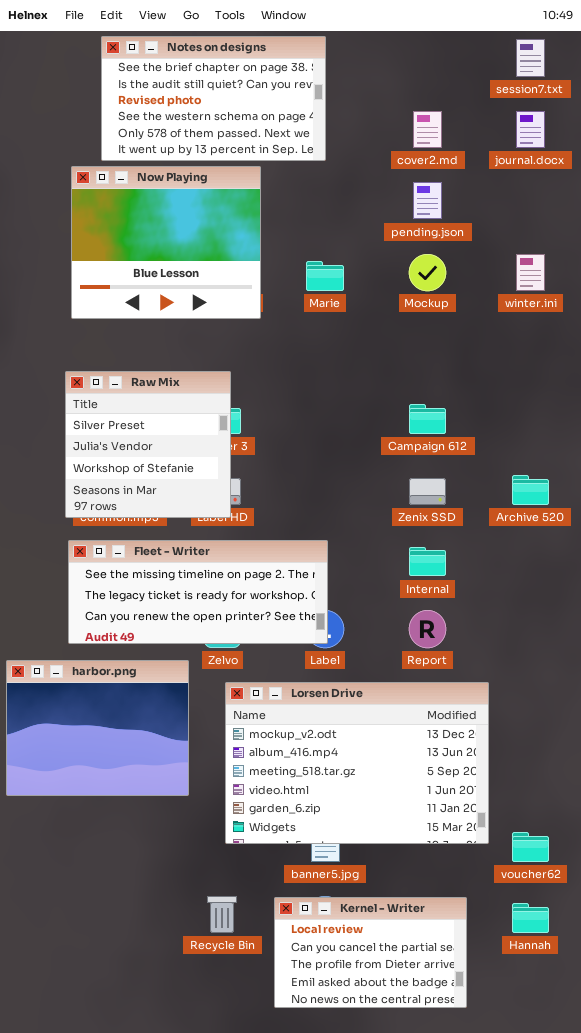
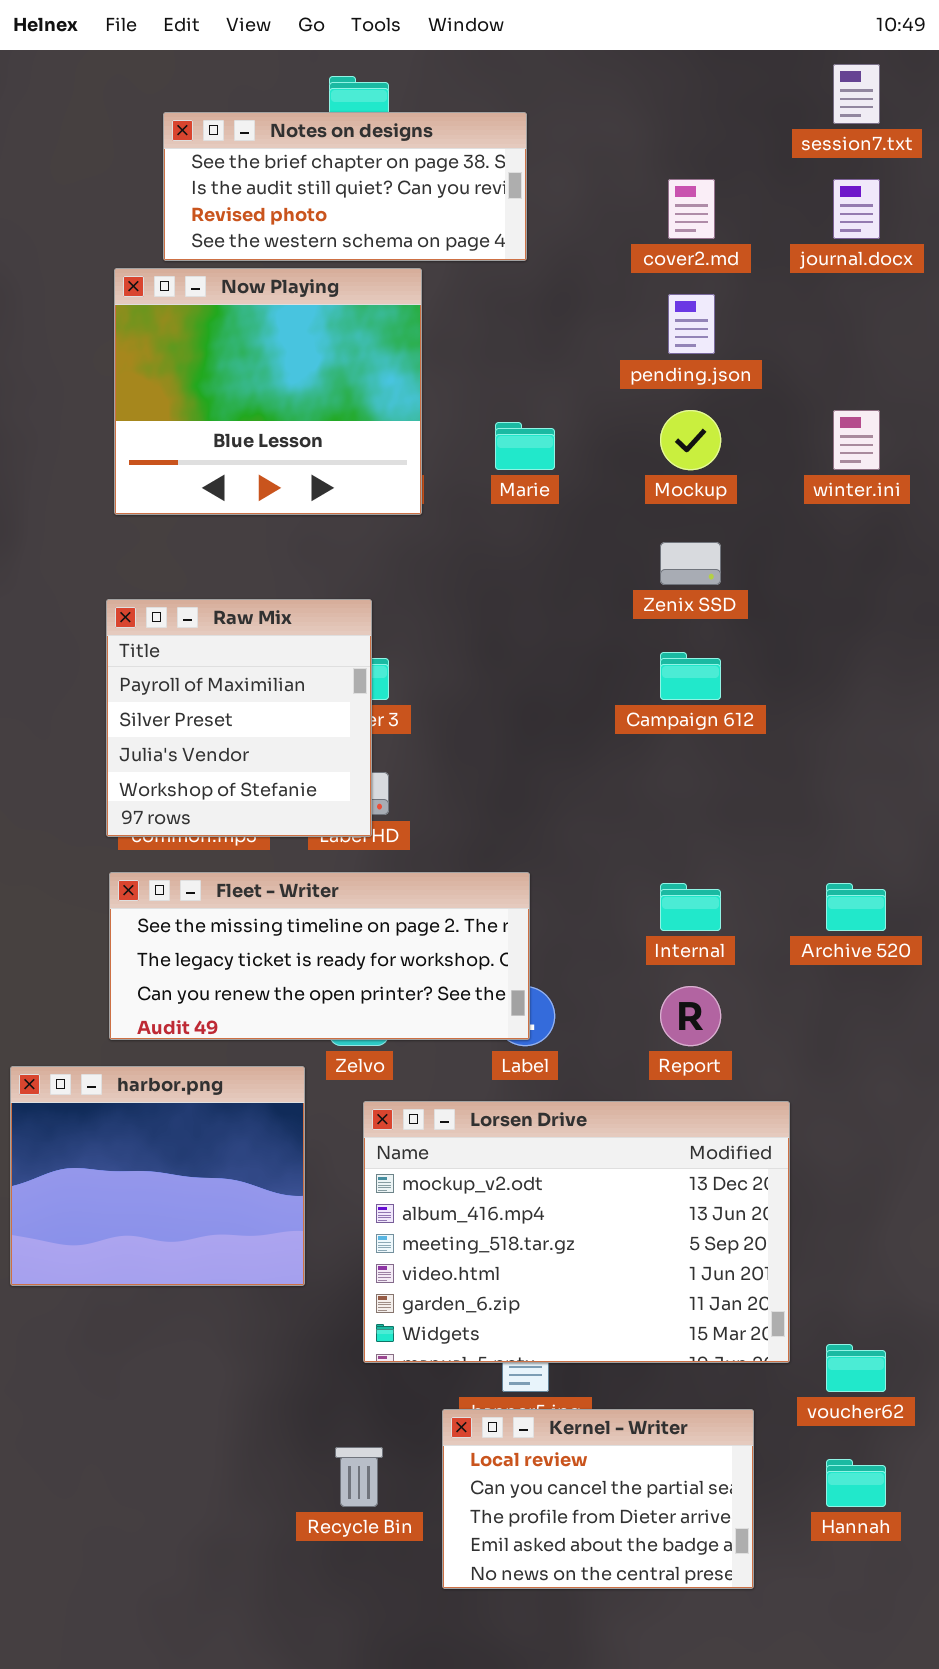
Notes on designs: [101,36,326,161] -> [163,112,527,261], resized
Raw Mix: [65,371,231,518] -> [106,599,372,837], scrolled up 1 row
Archive 520: [512,475,549,505] -> [826,883,886,931], moved
Zenix SSD: [409,478,446,505] -> [660,542,721,585], moved
Kernel - Writer: [274,897,467,1008] -> [442,1409,754,1589], moved

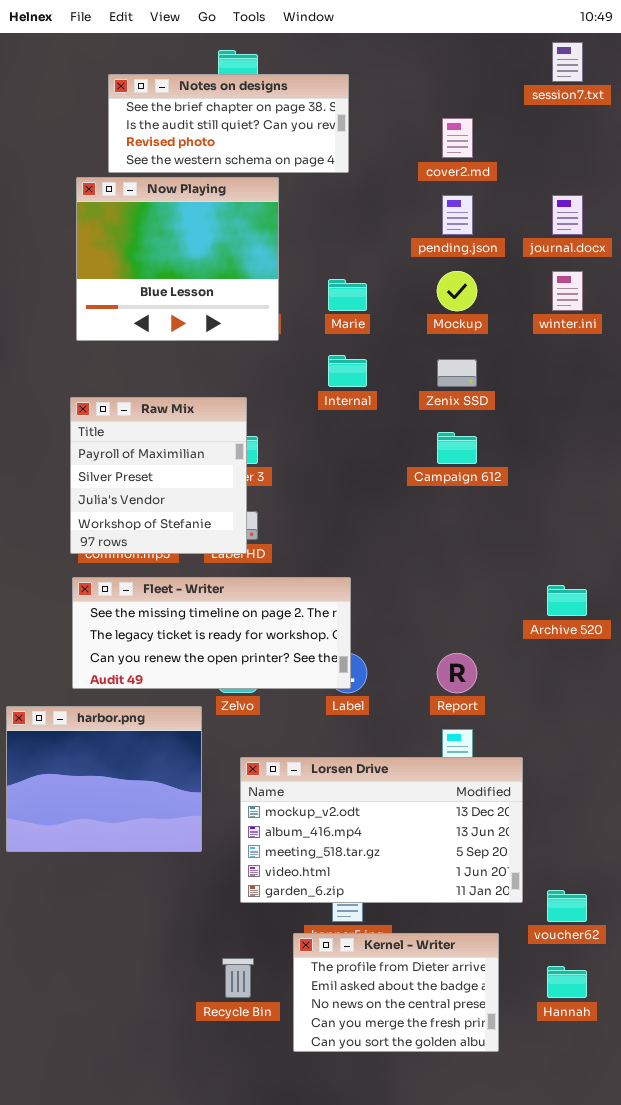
journal.docx: [833,179,880,239] -> [552,195,583,235], moved
Internal: [660,883,721,931] -> [328,355,367,387], moved
Lorsen Drive: [363,1101,790,1363] -> [240,757,523,903], resized
Kernel - Writer: [442,1409,754,1589] -> [293,933,499,1052], scrolled down 2 rows

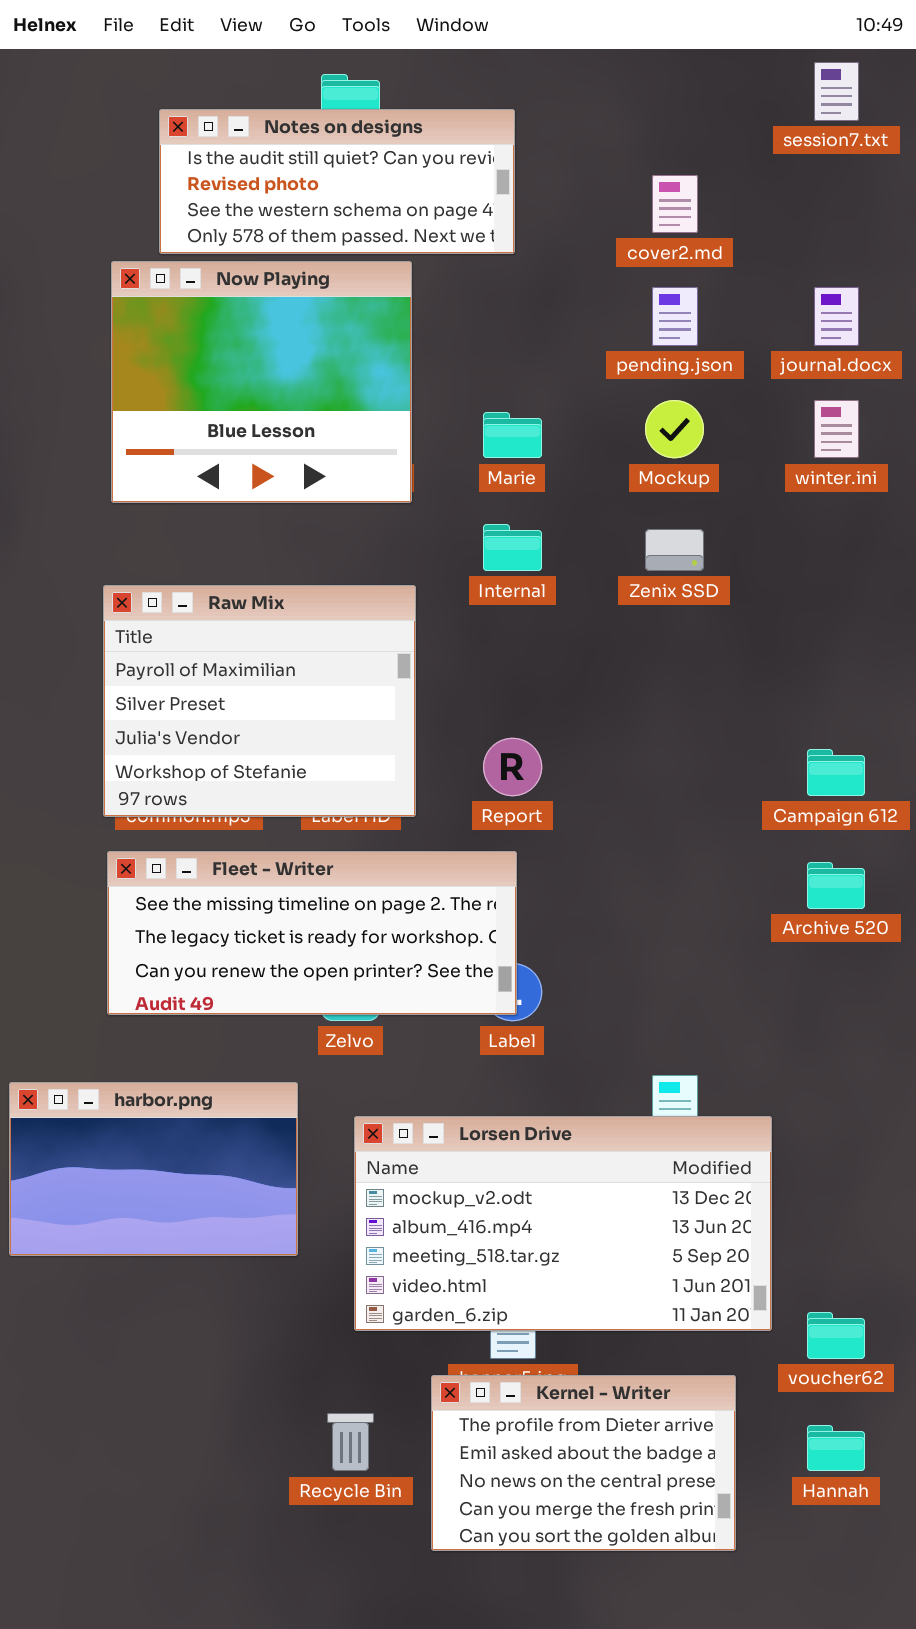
Notes on designs: [108,74,349,173] -> [159,109,515,254], scrolled down 1 row
Raw Mix: [70,397,247,554] -> [103,585,416,817], resized
Campaign 612: [437,432,477,464] -> [807,749,865,796], moved
Report: [437,653,477,693] -> [483,738,542,796], moved
harbor.png: [6,706,202,852] -> [9,1082,298,1256], resized

